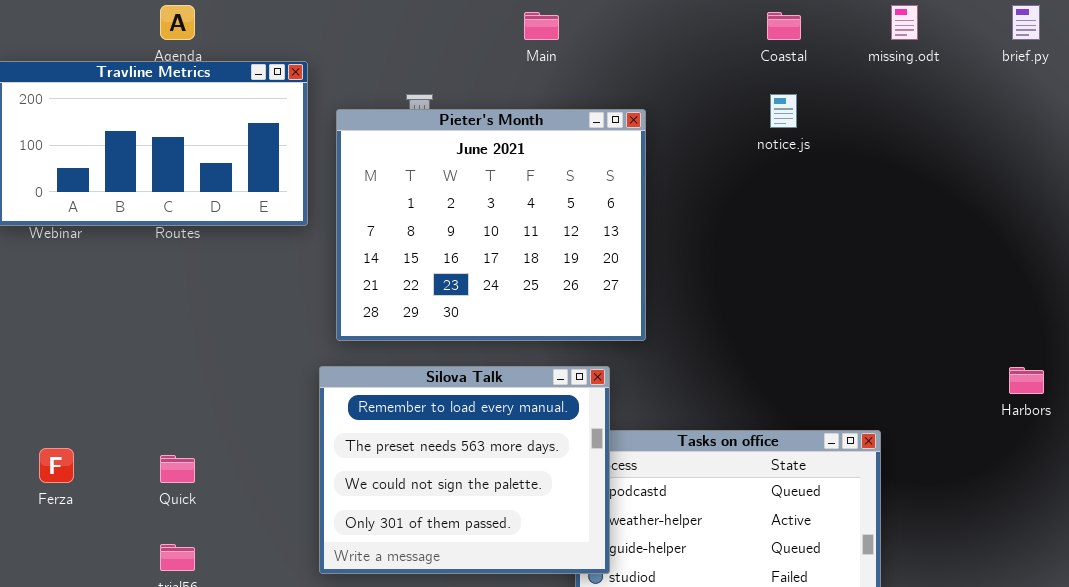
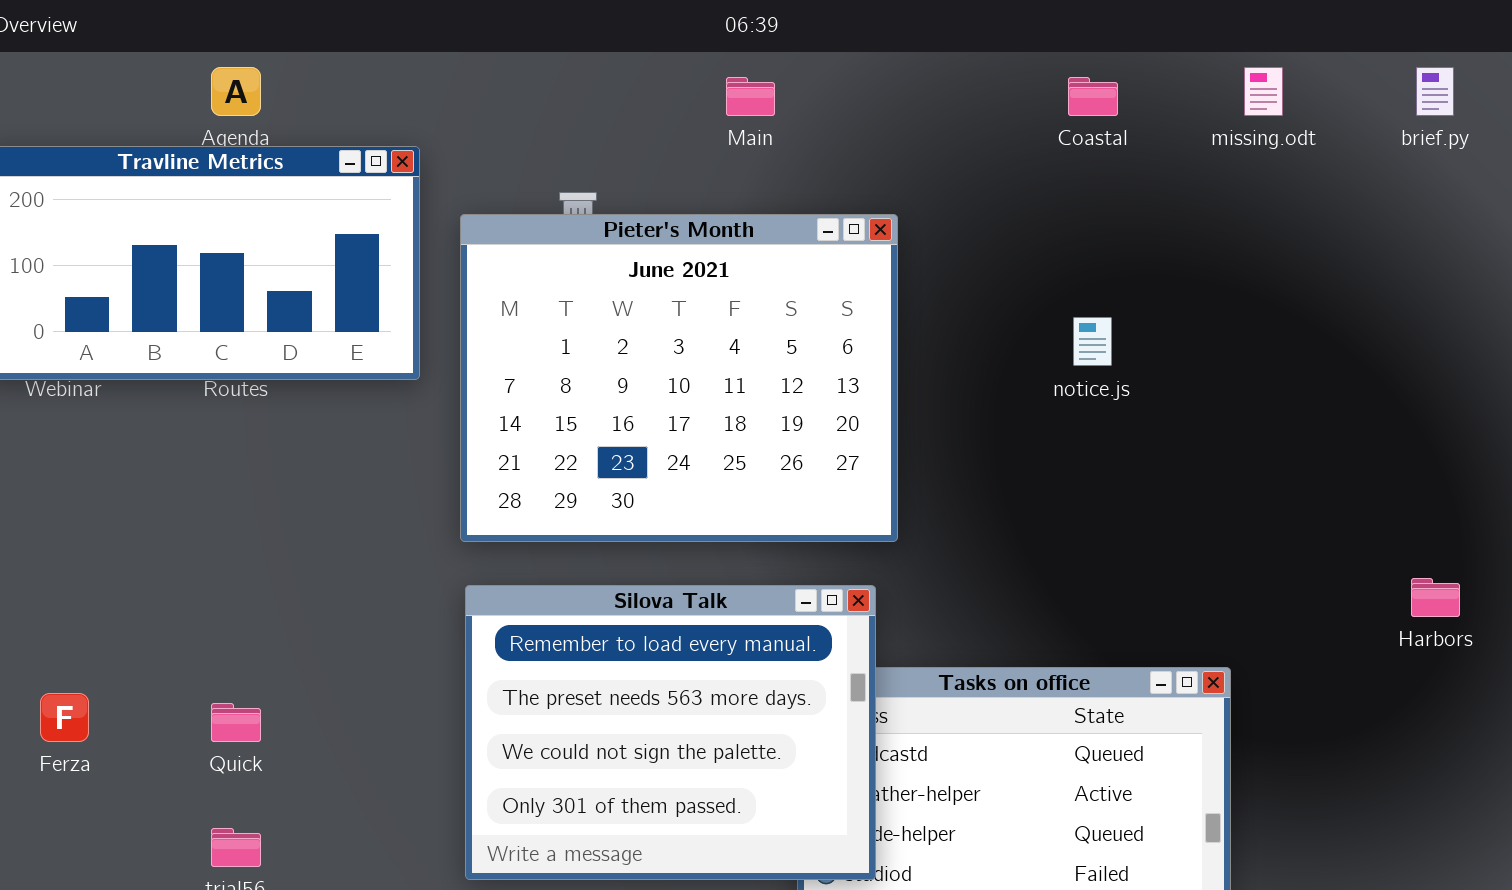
notice.js: [770,94,797,128] -> [1073,317,1112,366], moved
Silova Talk: [319,366,610,574] -> [465,585,876,880], moved

